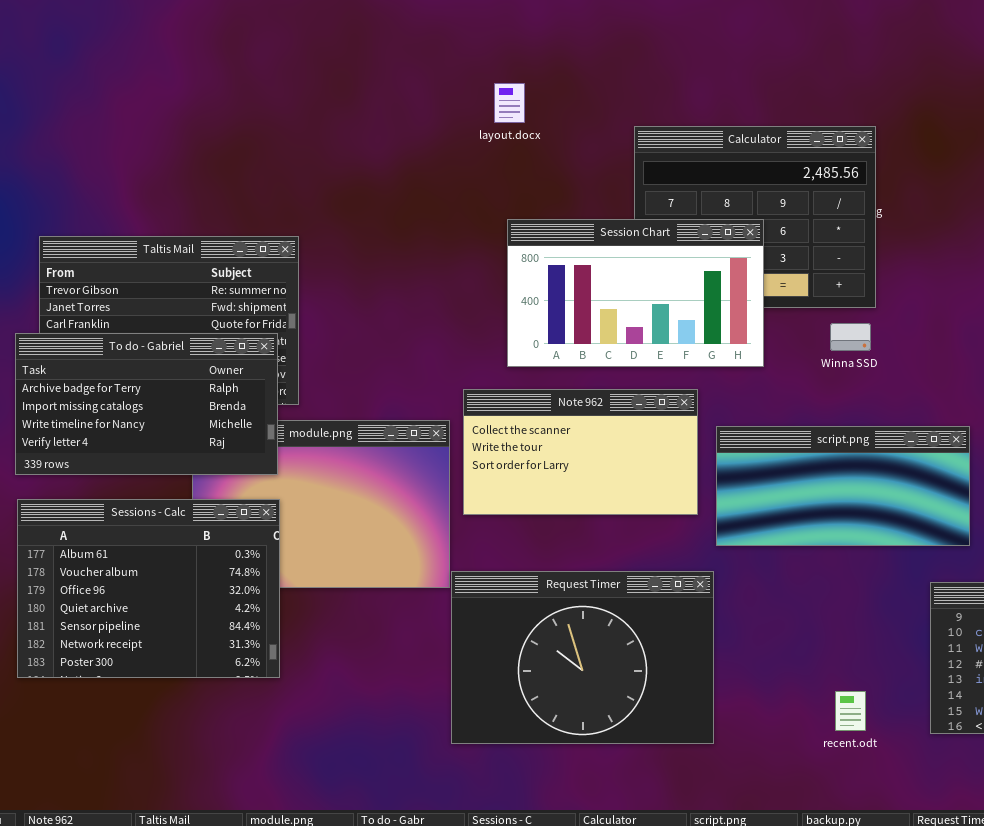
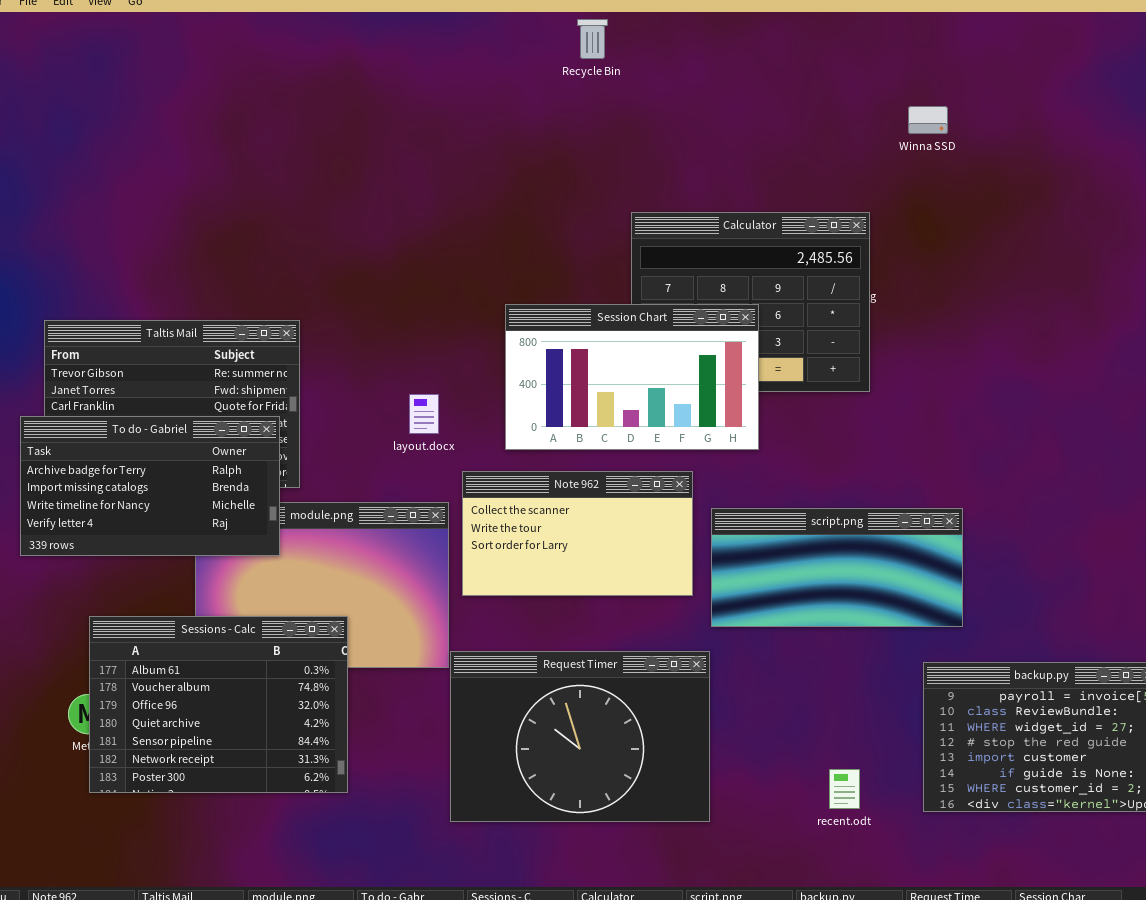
layout.docx: [494,83,525,123] -> [409,394,439,434], moved
Winna SSD: [830,323,871,351] -> [908,106,948,134], moved
Sessions - Calc: [17,499,280,678] -> [89,616,348,793], moved

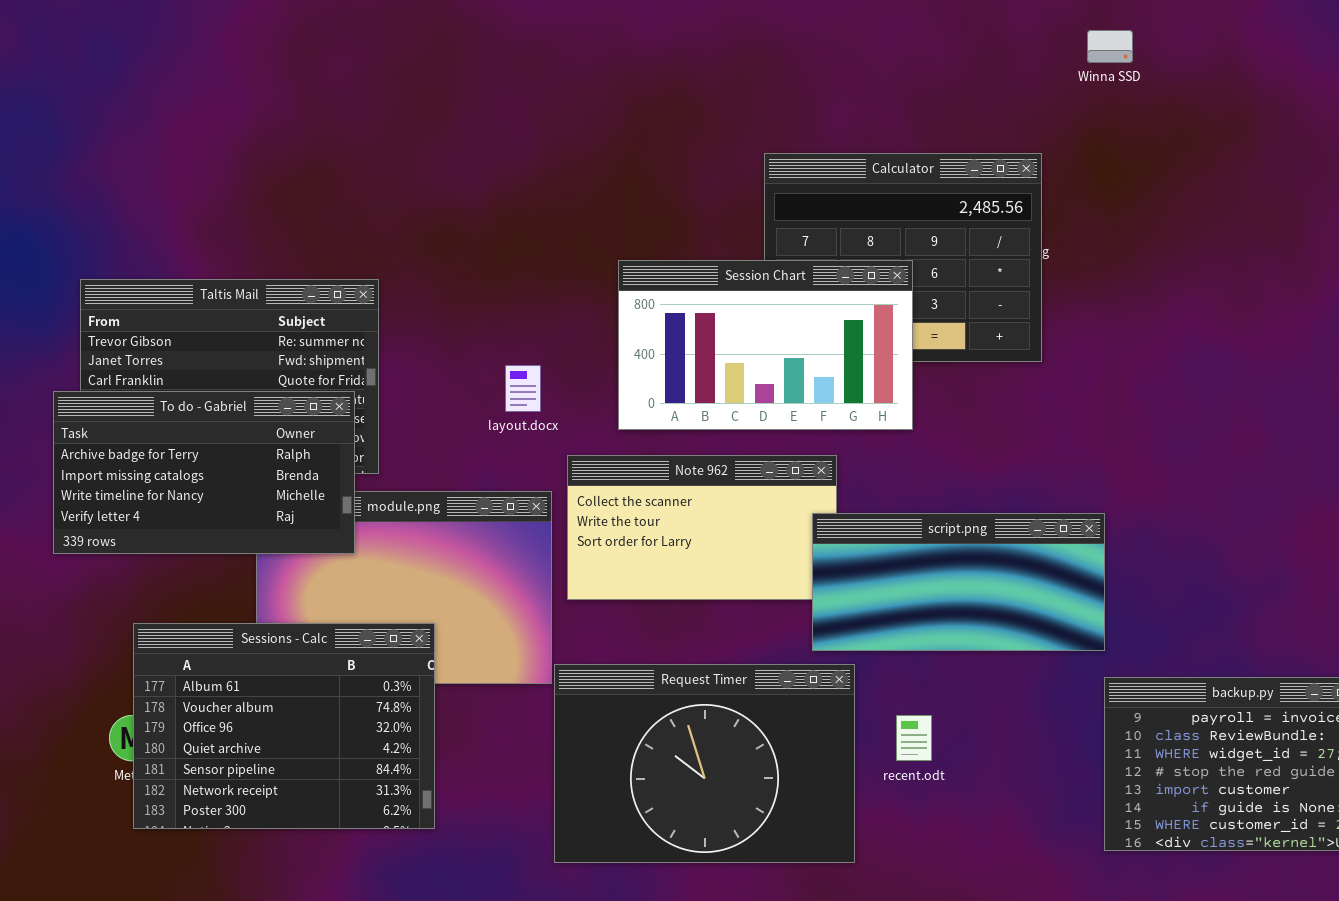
script.png: [711,508,963,627] -> [812,513,1105,651], moved
recent.odt: [829,769,860,809] -> [896,715,932,761], moved

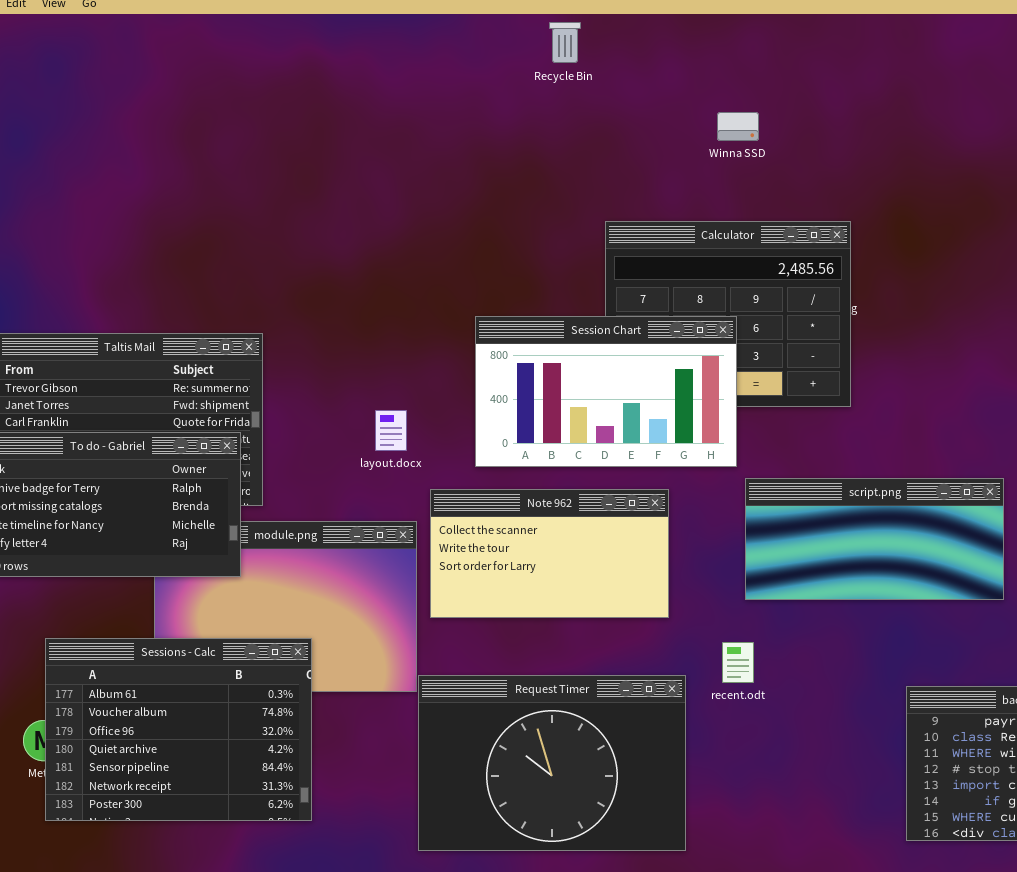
Winna SSD: [1087,30,1133,63] -> [717,112,759,141], moved
script.png: [812,513,1105,651] -> [745,478,1004,600], moved
recent.odt: [896,715,932,761] -> [722,642,754,683], moved

